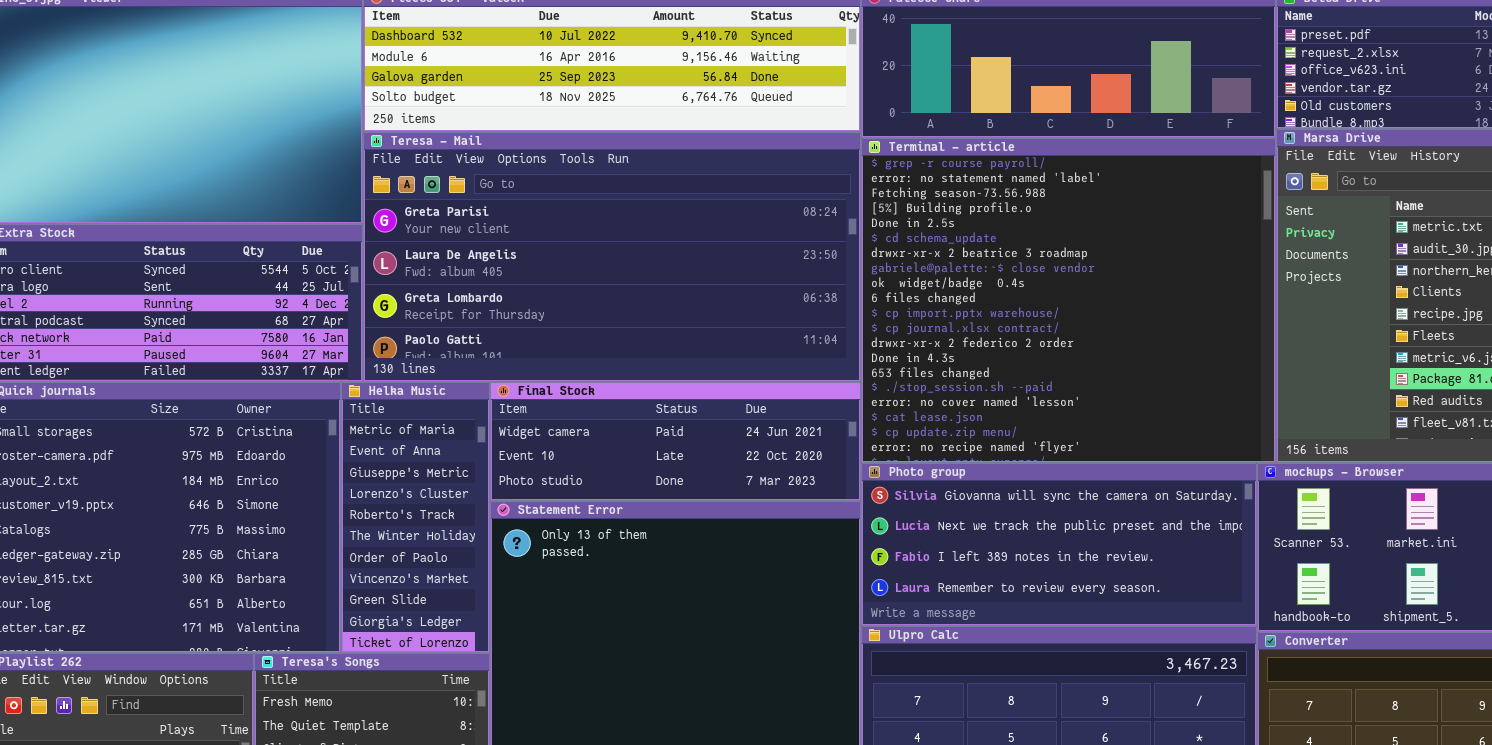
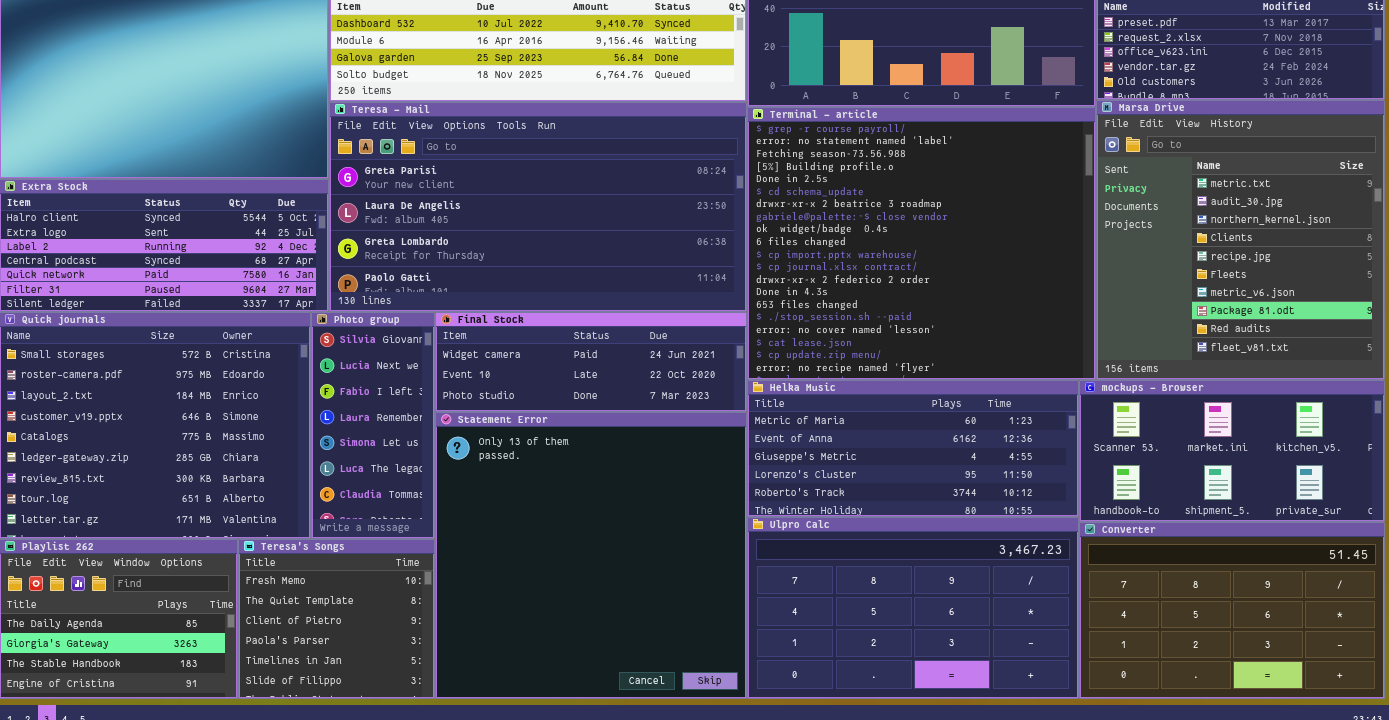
Helka Music: [341,382,490,653] -> [747,380,1079,517], moved, resized
Photo group: [861,463,1257,626] -> [311,312,435,539], moved, resized

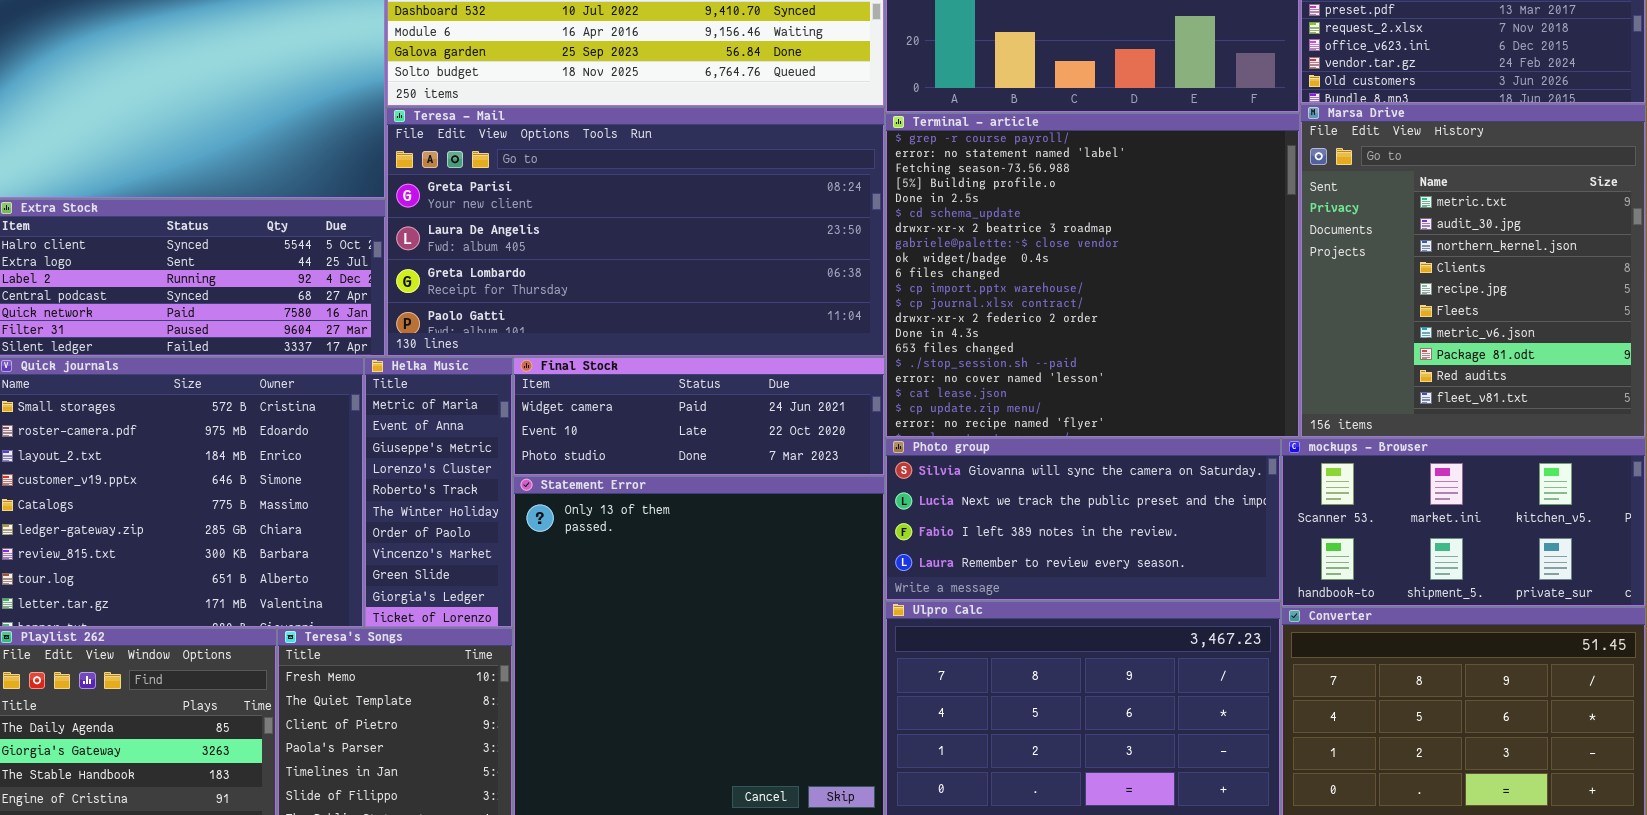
Photo group: [311,312,435,539] -> [885,438,1281,601], moved, resized
Helka Music: [747,380,1079,517] -> [364,357,513,628], moved, resized

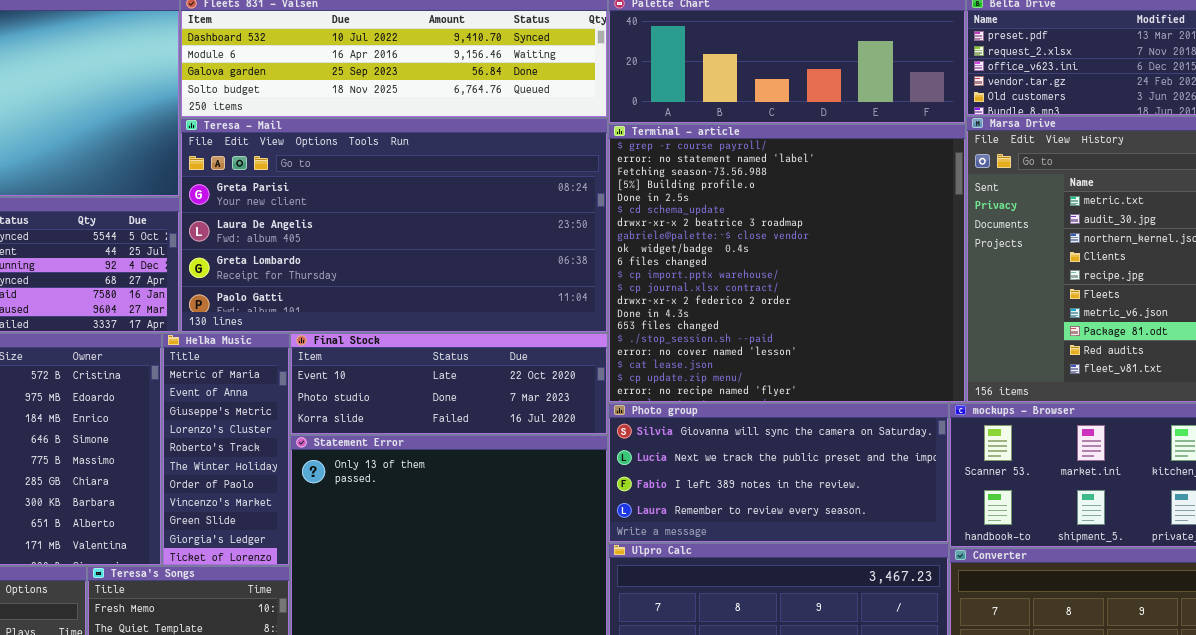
Final Stock: [513,357,885,476] -> [290,333,608,435], scrolled down 1 row

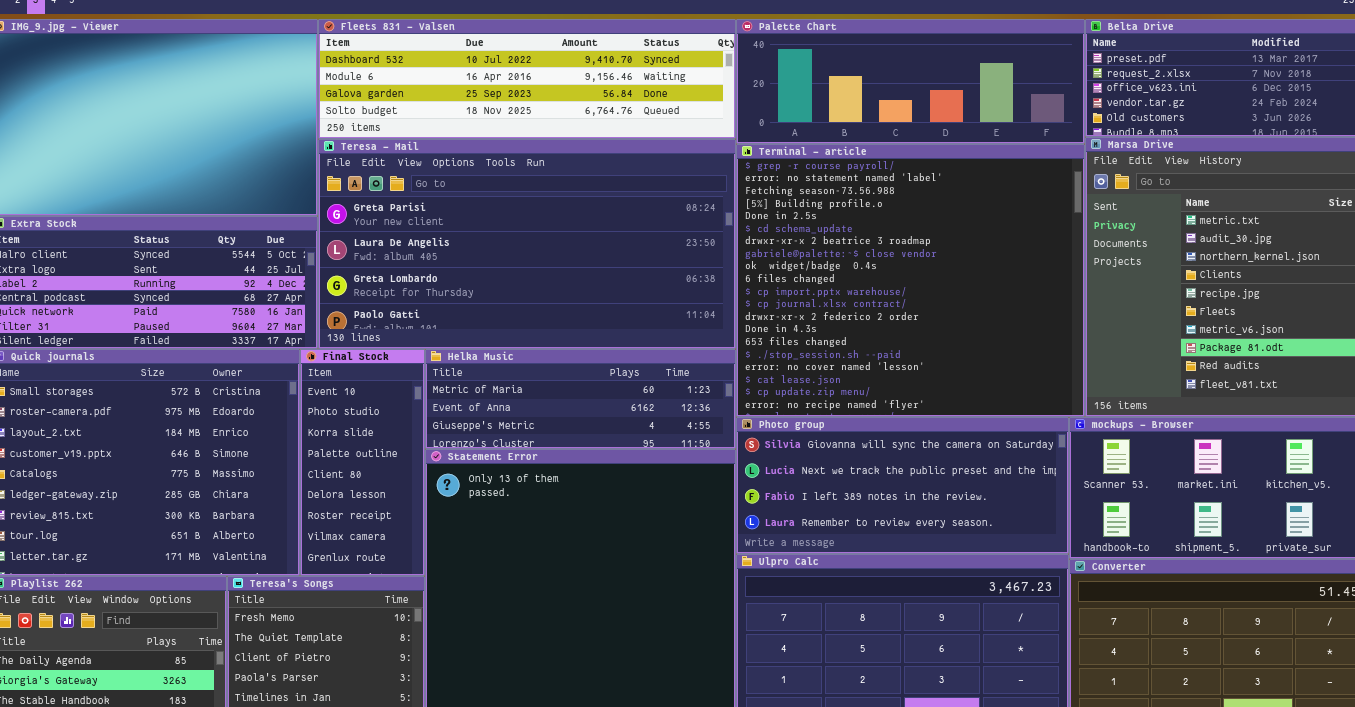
Helka Music: [162,333,290,566] -> [425,349,736,449], moved, resized
Final Stock: [290,333,608,435] -> [300,349,425,576], moved, resized

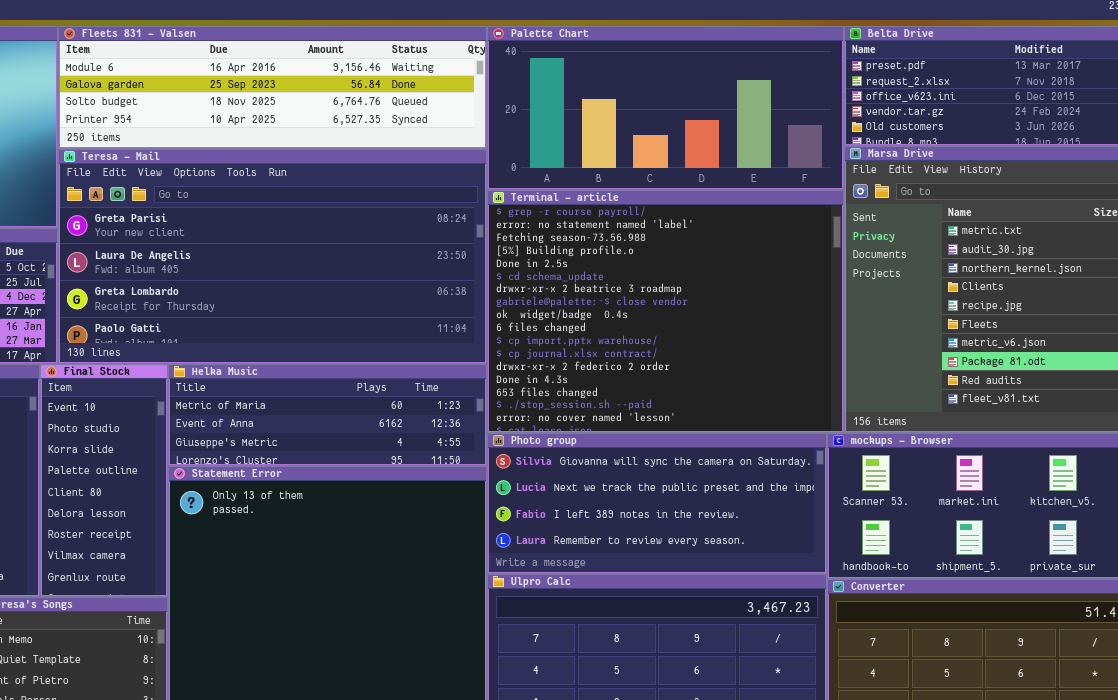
Fleets 831 - Valsen: [318,19,736,139] -> [58,26,487,149], scrolled down 1 row
Palette Chart: [736,19,1085,144] -> [487,26,844,190], resized
Terminal - article: [736,144,1085,417] -> [487,190,844,433], resized

